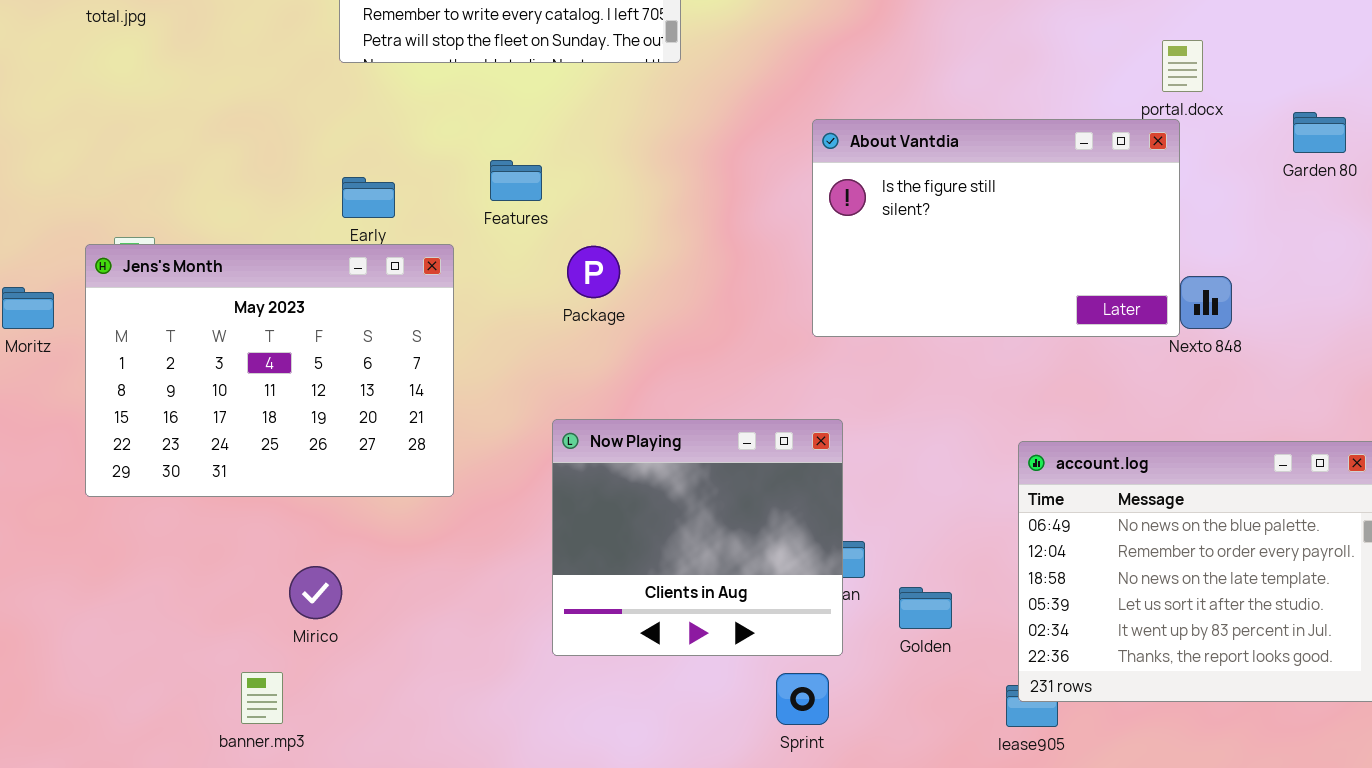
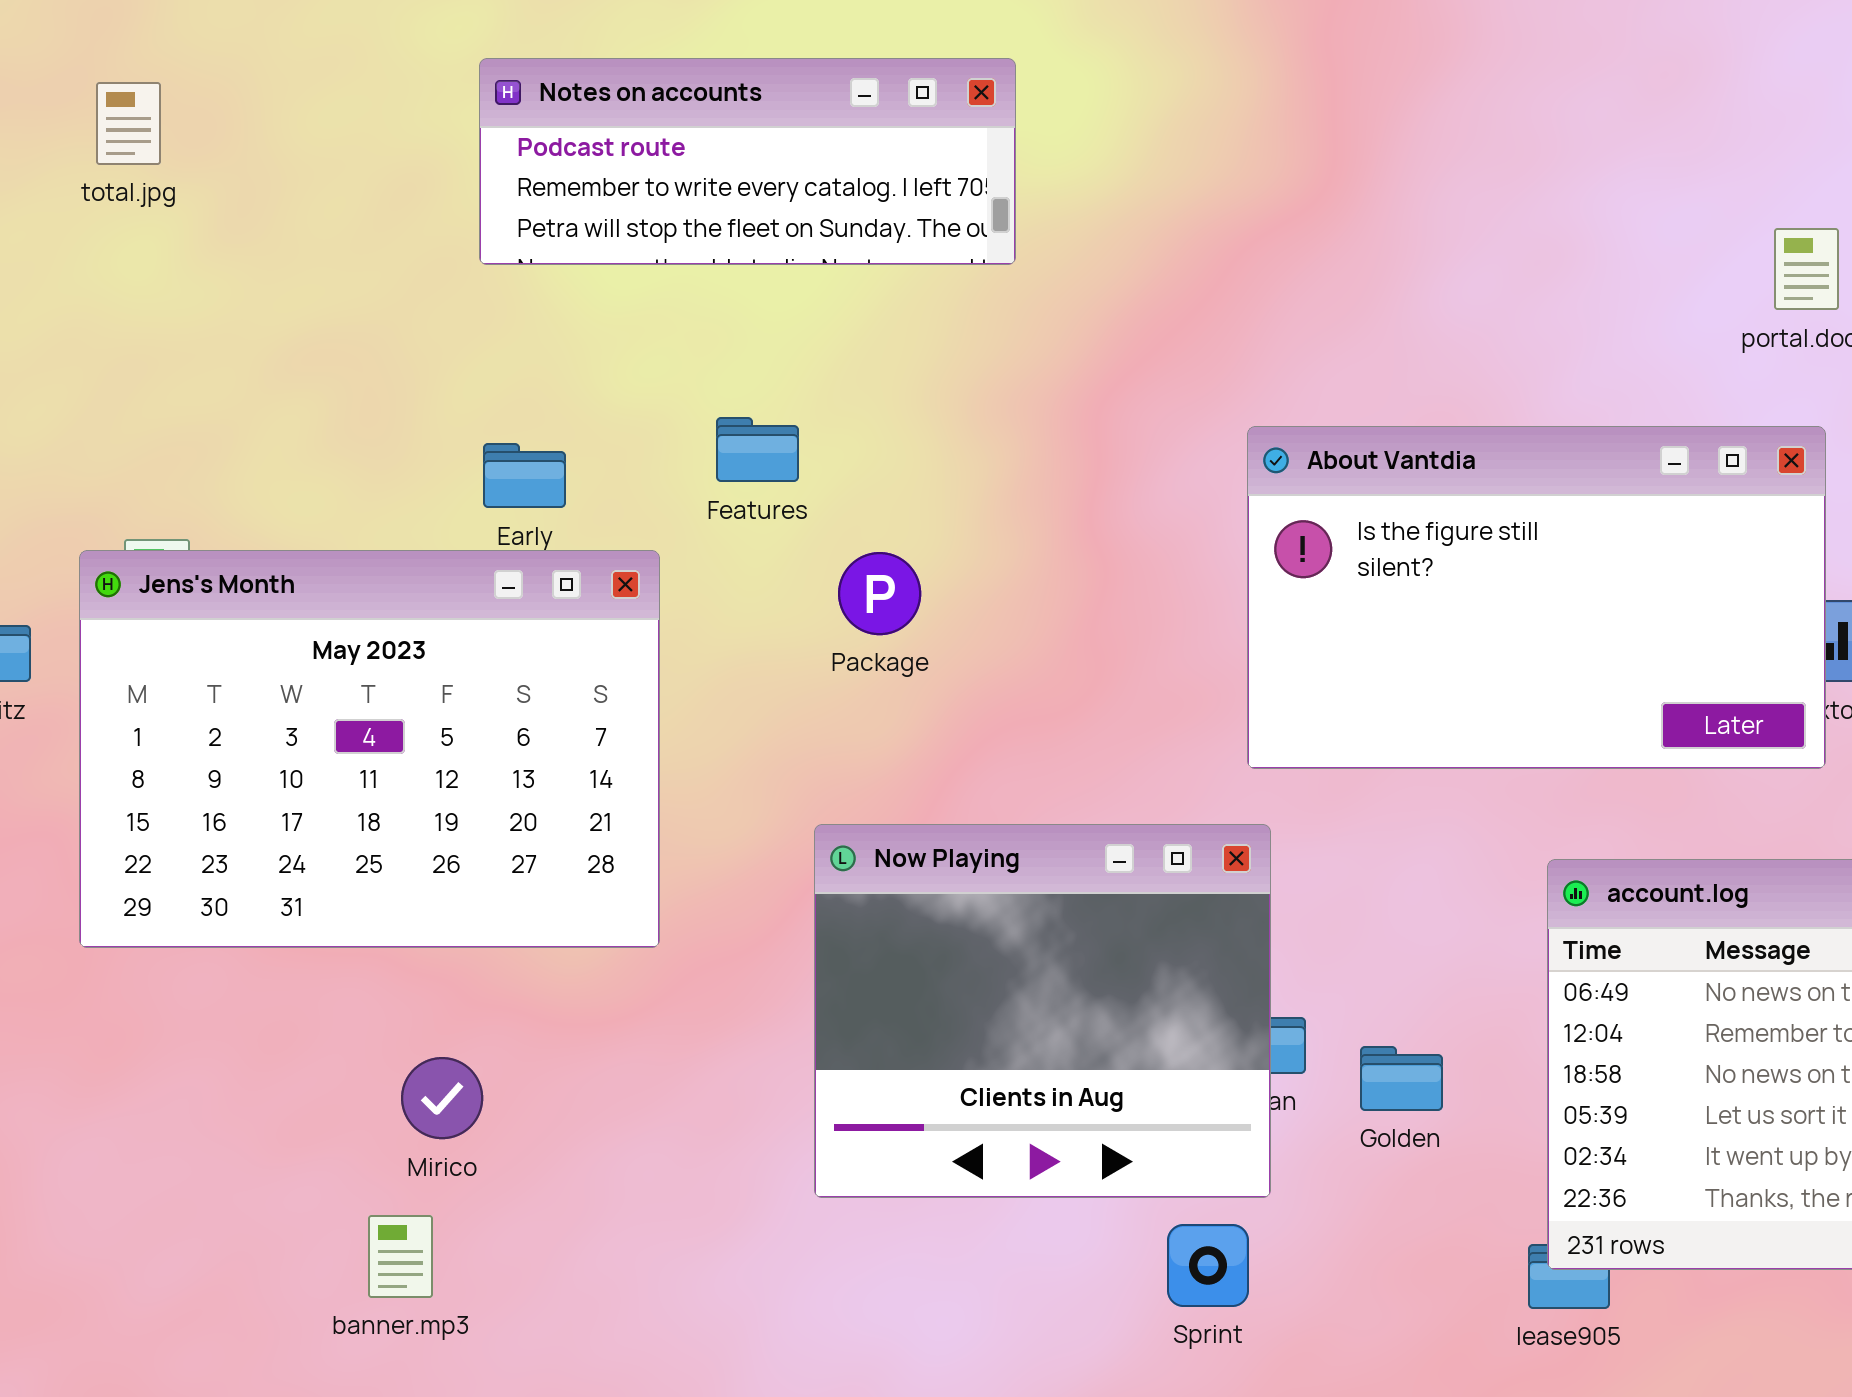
About Vantdia: [812,119,1180,337] -> [1247,426,1826,769], moved
Golden: [899,587,952,629] -> [1360,1046,1443,1111], moved
banner.mp3: [241,672,283,724] -> [368,1215,433,1298], moved

